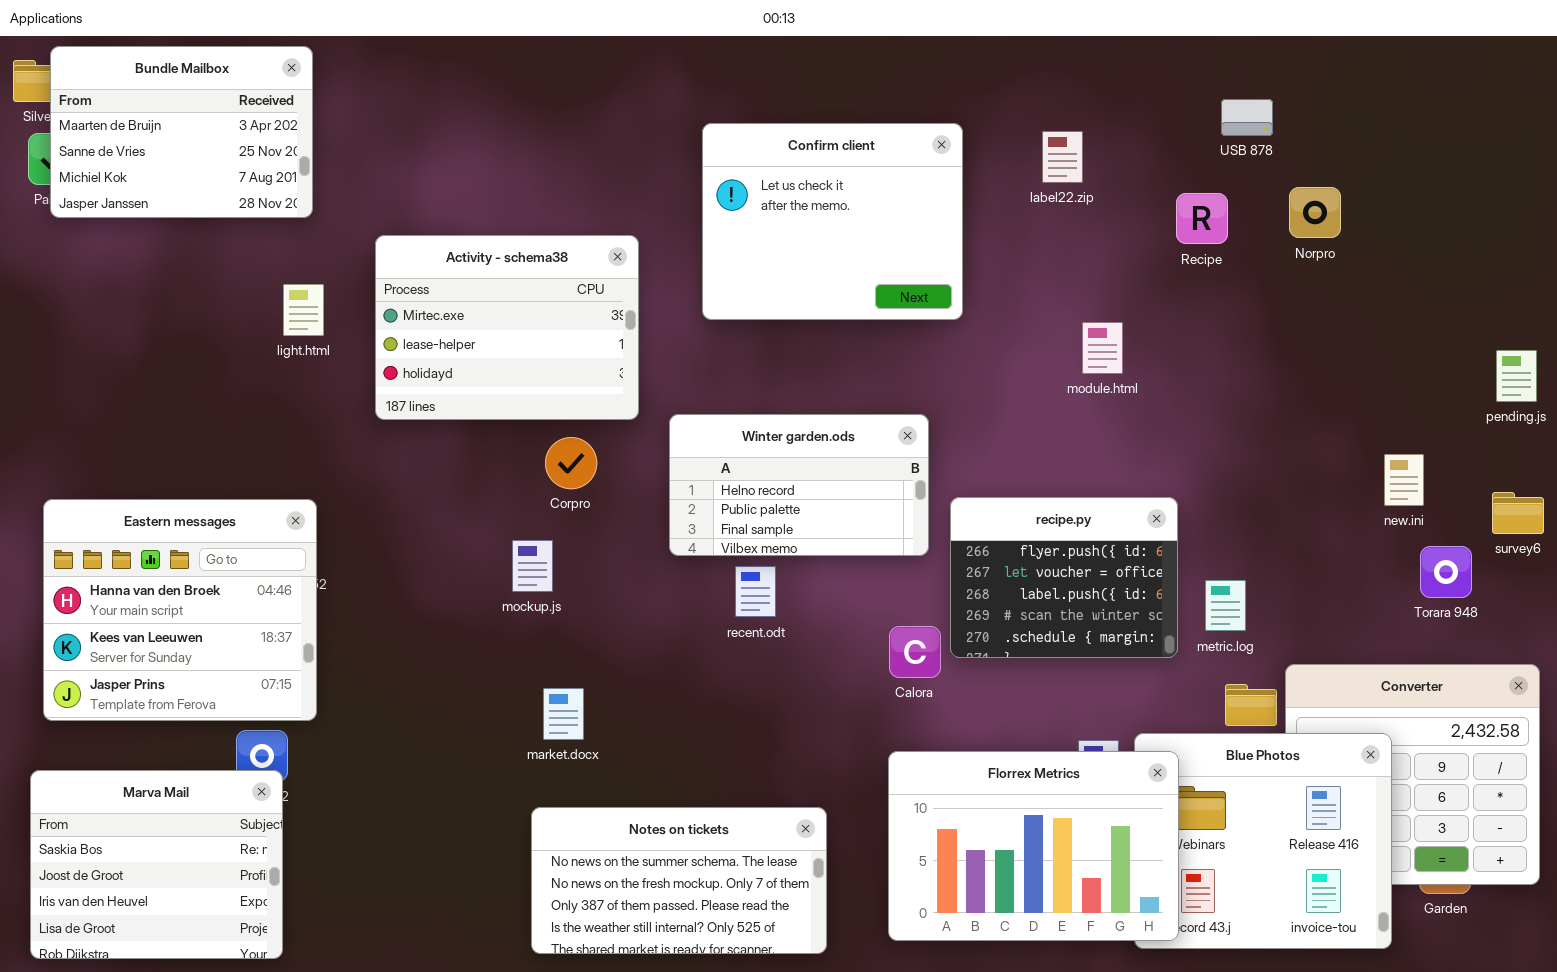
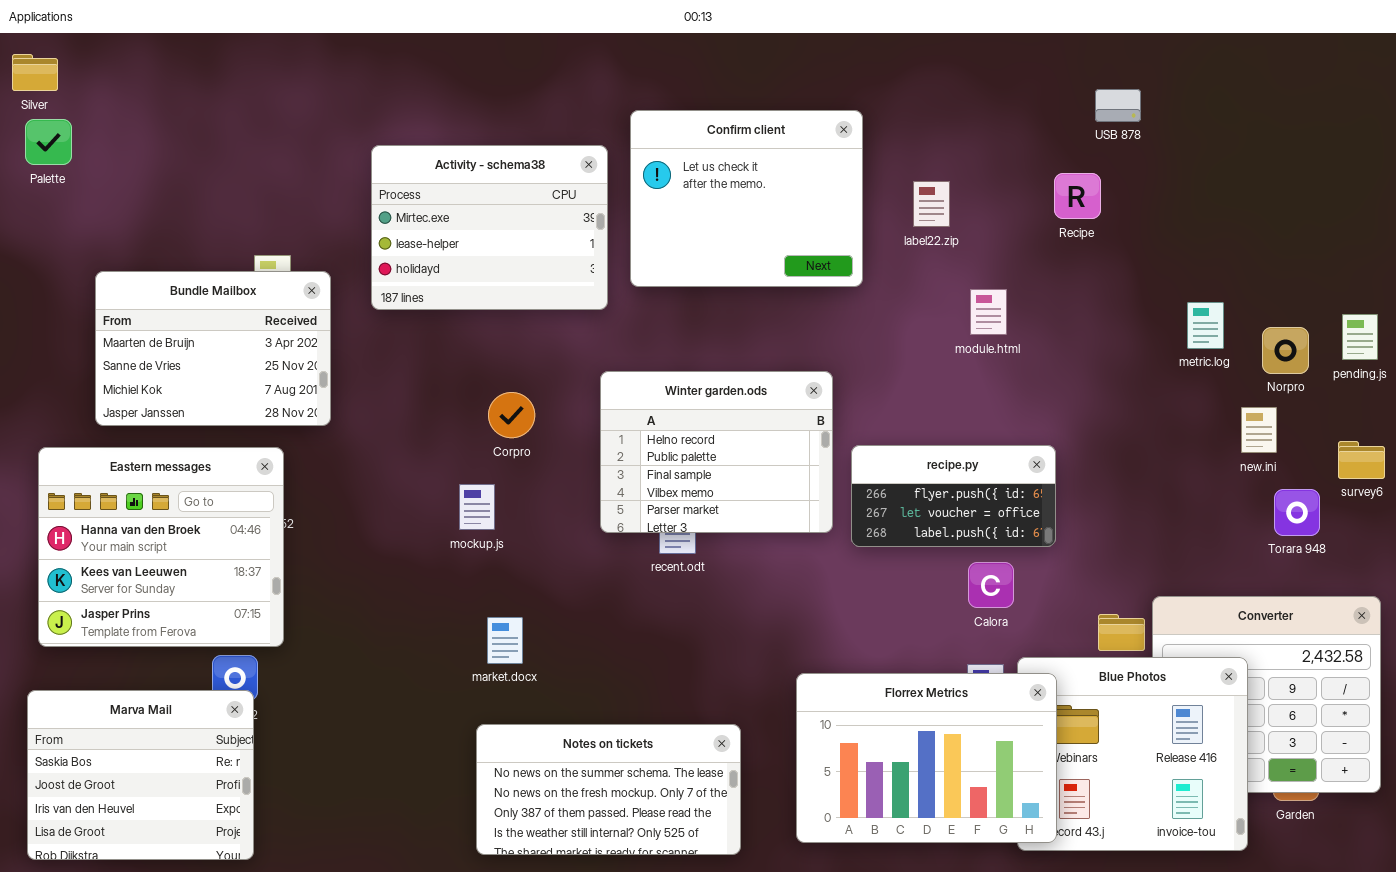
Bundle Mailbox: [50,46,313,218] -> [95,271,331,426], moved
label22.zip: [1042,131,1083,183] -> [913,181,950,227], moved
Norpro: [1289,187,1341,238] -> [1262,327,1309,374], moved
Activity - schema38: [375,235,639,420] -> [371,145,608,310], moved
Winter garden.ods: [669,414,929,556] -> [600,371,833,533], resized
recipe.py: [950,497,1178,658] -> [851,445,1056,547], resized
metric.log: [1205,580,1246,631] -> [1187,302,1224,349], moved
Calora: [889,626,941,678] -> [968,562,1014,608], moved

